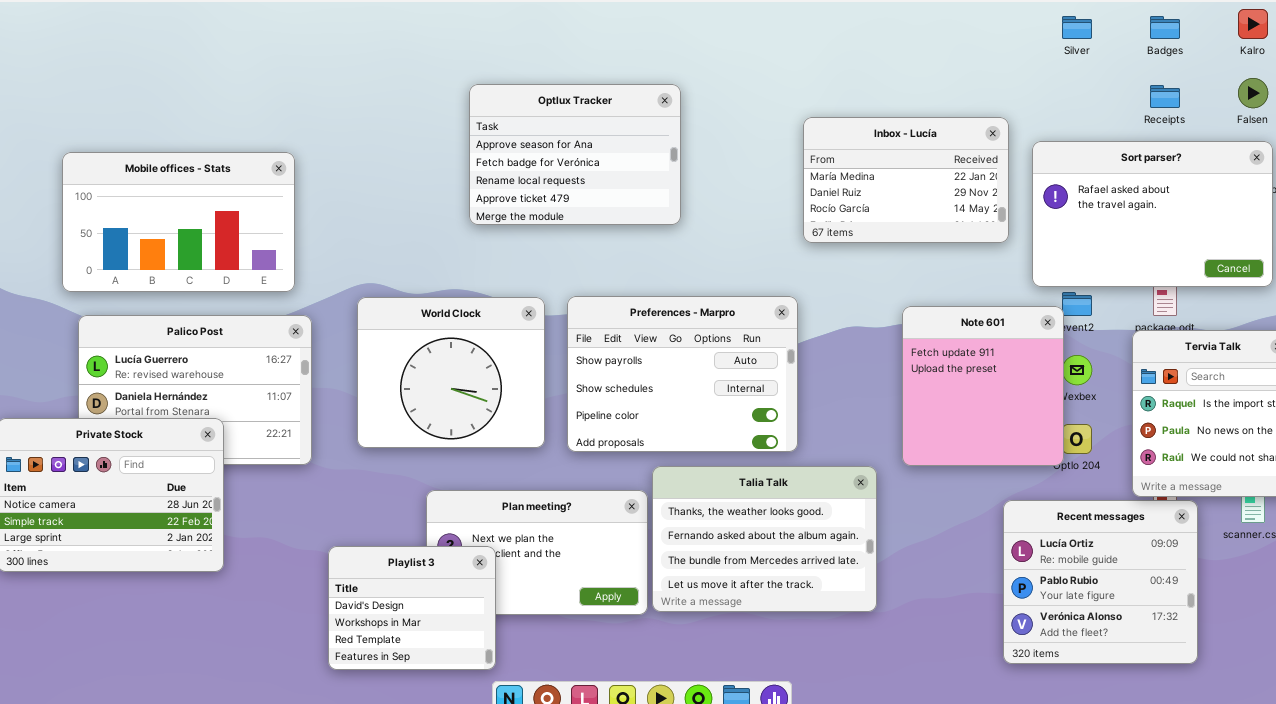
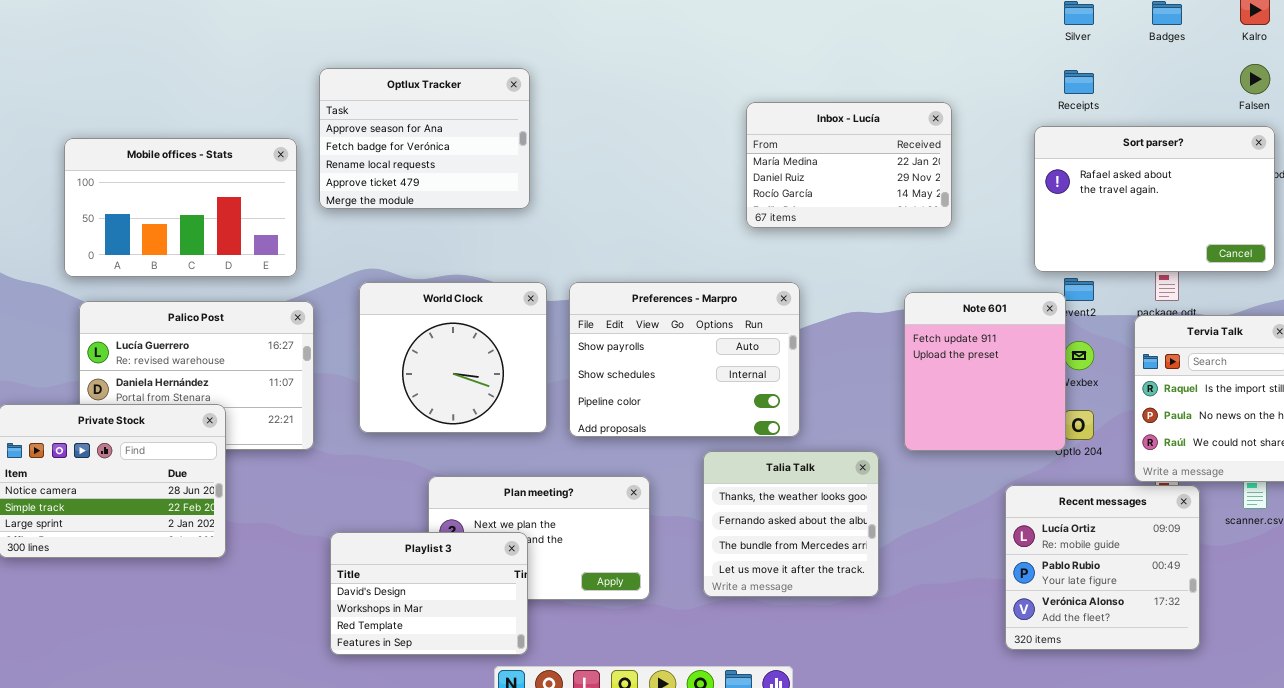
Optlux Tracker: [469,84,681,225] -> [319,68,530,209], moved
Receipts: [1150,85,1180,108] -> [1064,70,1094,94], moved
Inbox - Lucía: [803,117,1009,243] -> [746,102,952,228], moved
Talia Talk: [652,466,877,612] -> [703,451,879,597], resized
Playlist 3: [328,546,496,670] -> [330,532,528,655], resized

